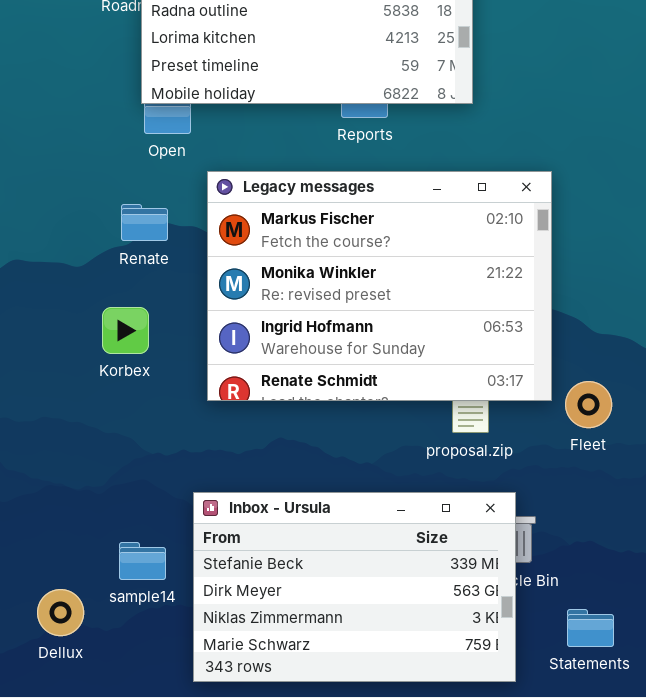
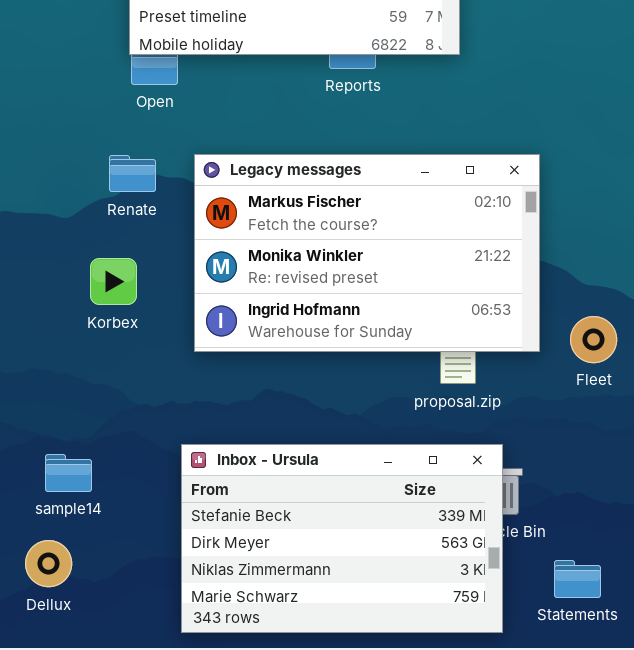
Legacy messages: [207,171,552,401] -> [194,154,540,352], resized
Fleet: [565,381,612,428] -> [570,316,617,363], moved
sample14: [119,542,166,580] -> [45,454,92,492], moved

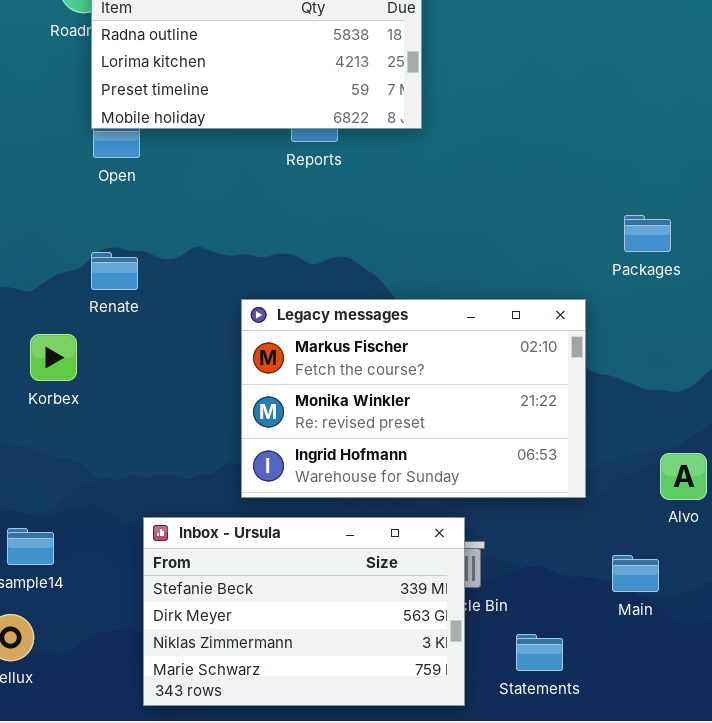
Legacy messages: [194,154,540,352] -> [241,299,586,498], moved
Renate: [109,155,156,192] -> [91,252,138,290], moved
Korbex: [90,258,137,305] -> [30,334,77,381], moved

